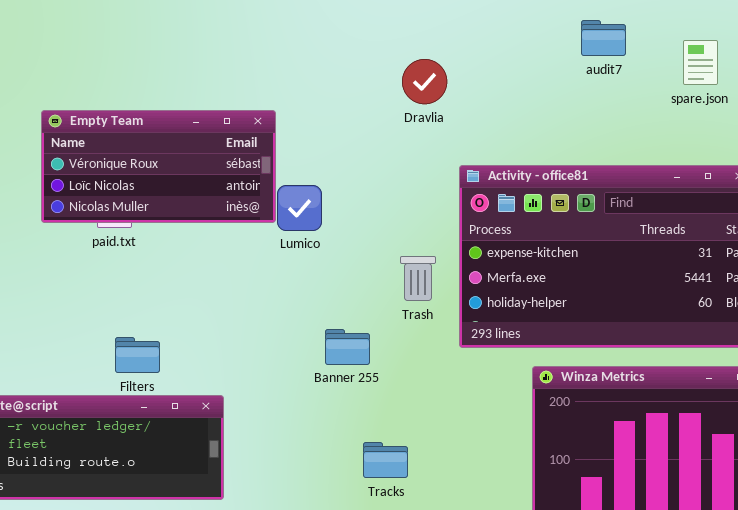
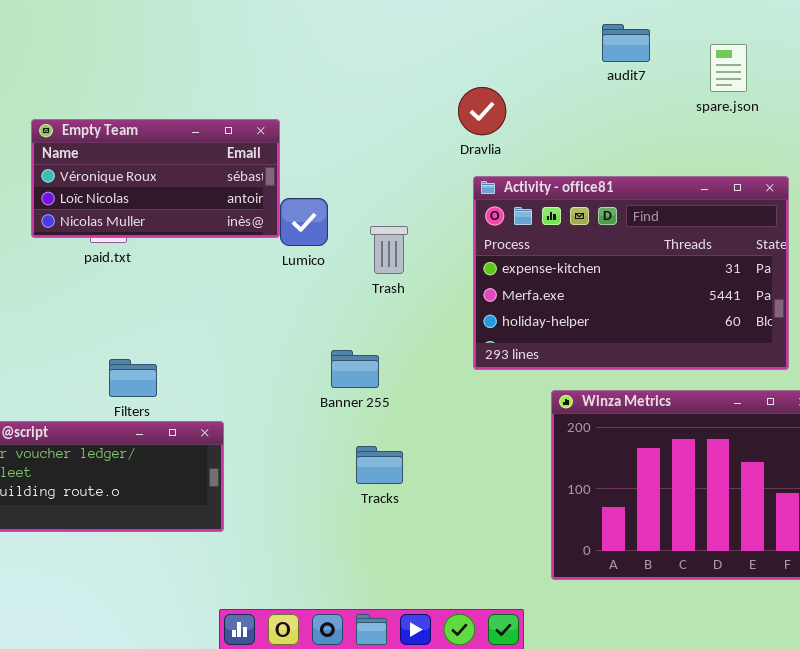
Dravlia: [402,59,447,104] -> [458,87,506,135], moved
Trash: [400,256,436,301] -> [370,226,408,274], moved
Tracks: [363,442,408,478] -> [356,446,403,484], moved

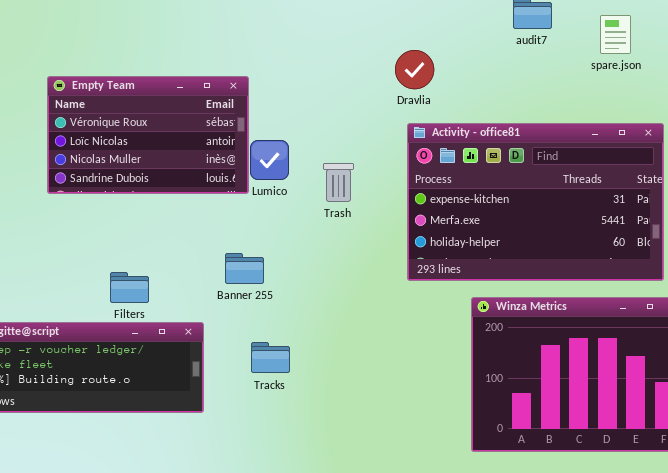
Empty Team: [31,119,280,238] -> [47,76,249,194], resized
Banner 255: [331,350,379,388] -> [225,253,264,284], moved
Tracks: [356,446,403,484] -> [251,342,290,373], moved

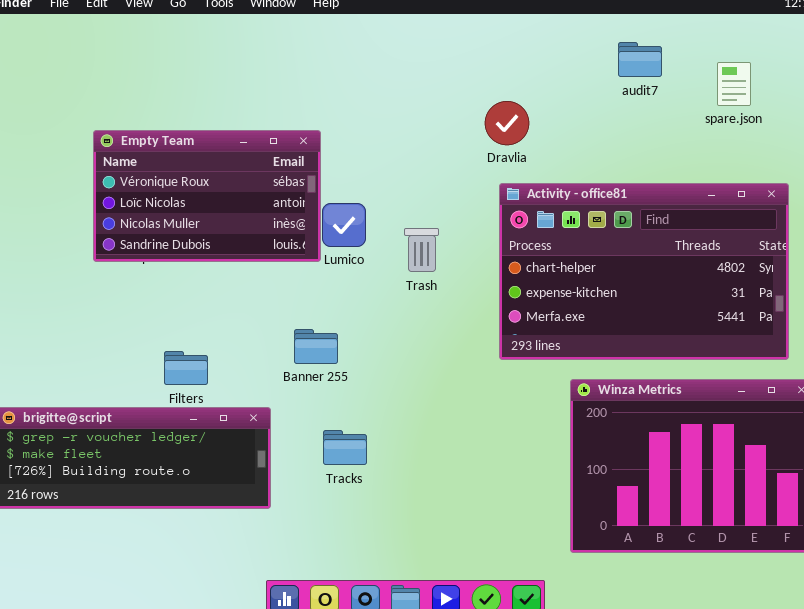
Activity - office81: [407,123,664,281] -> [499,183,789,360], scrolled up 1 row

